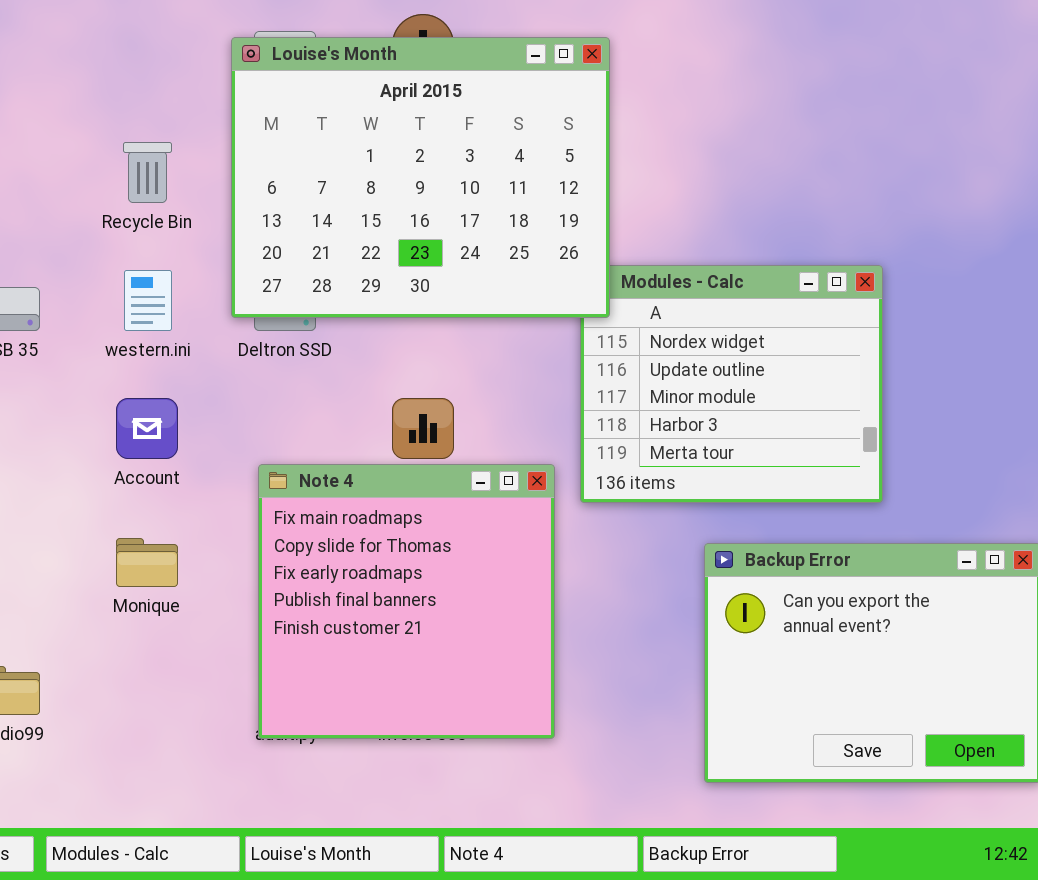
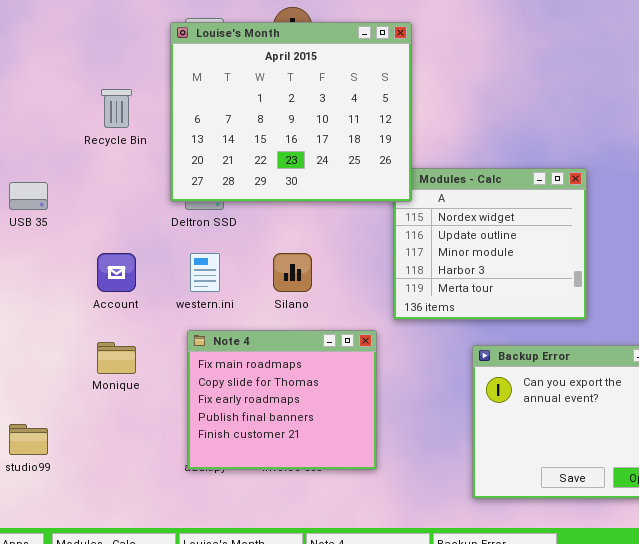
western.ini: [124,270,172,331] -> [190,253,220,292], moved
Note 4: [258,464,555,739] -> [187,330,377,470], resized

